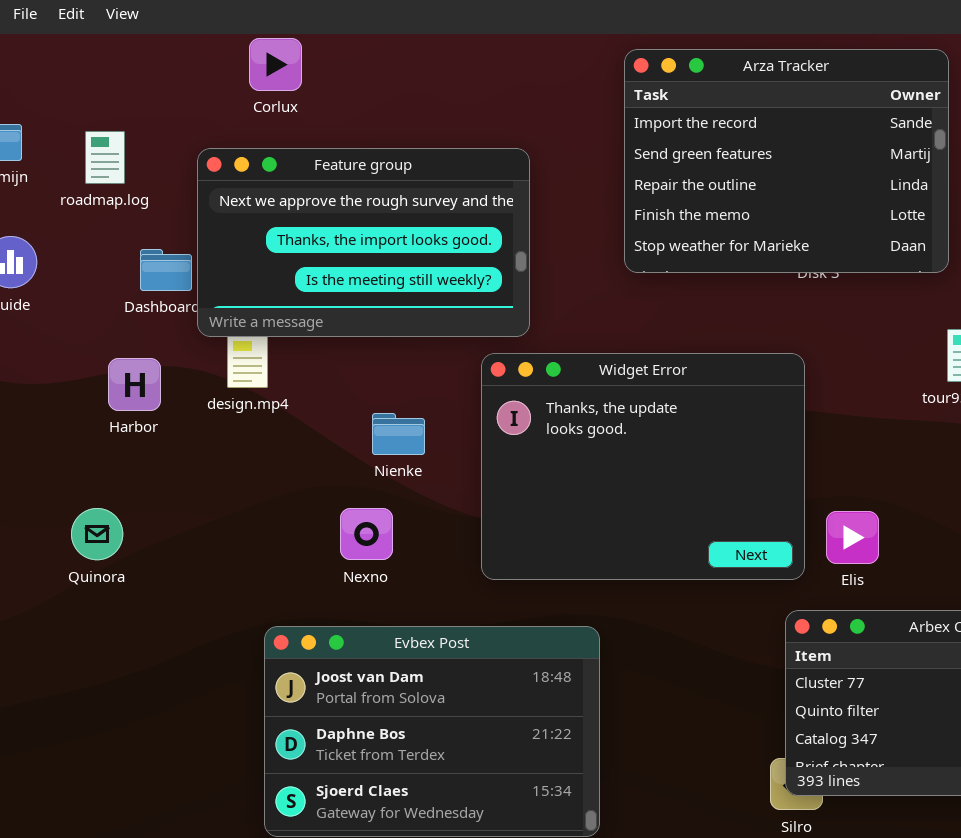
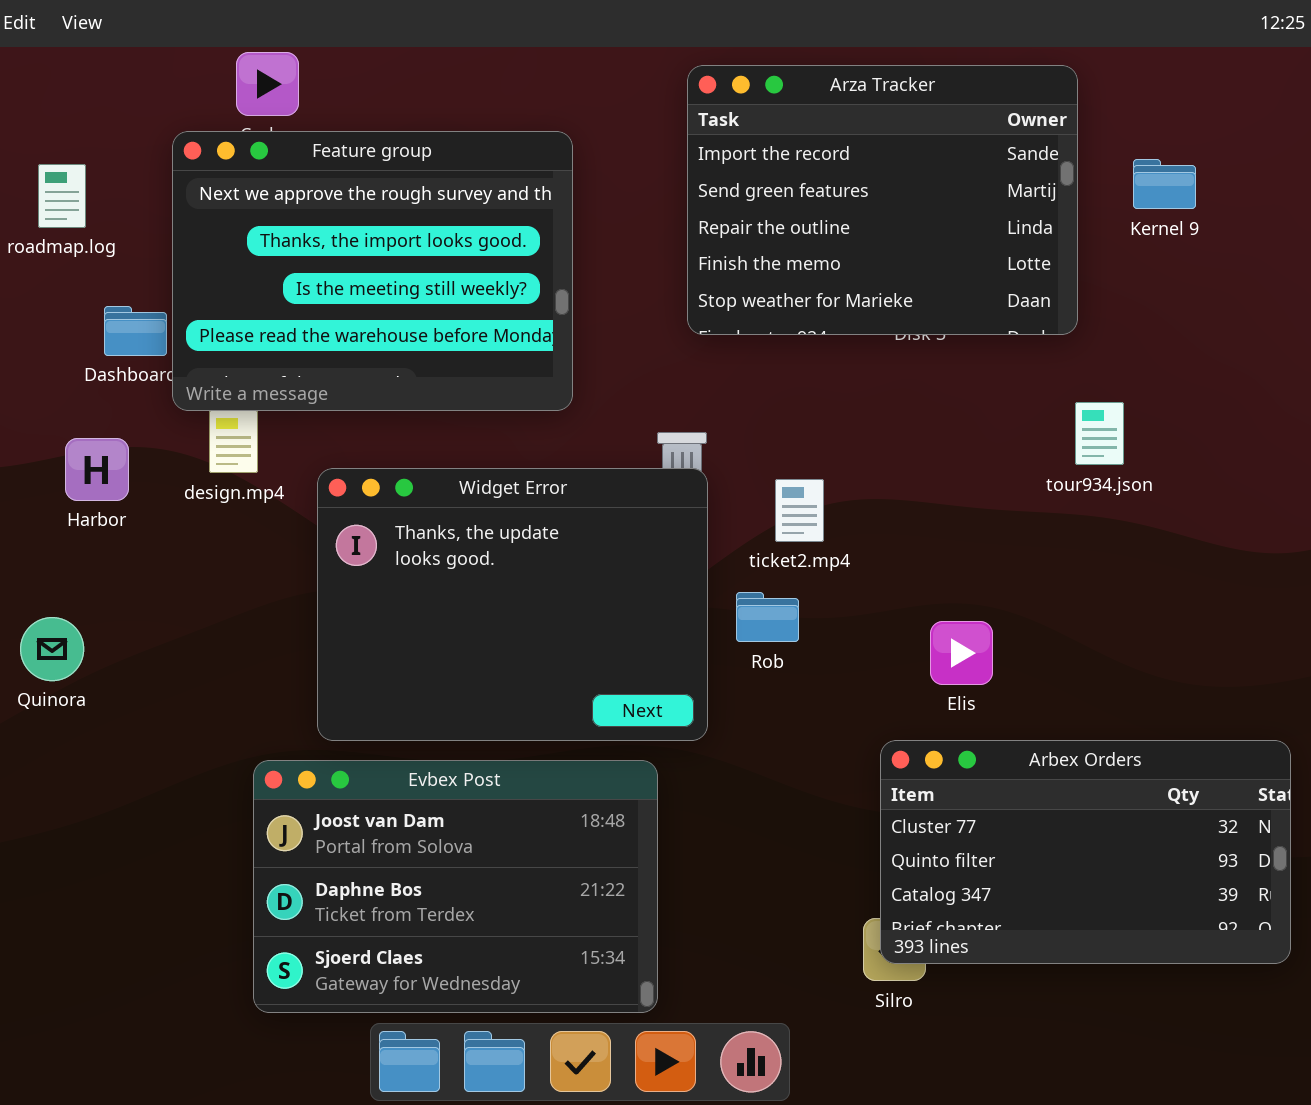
Feature group: [197,148,530,337] -> [172,131,573,411], resized
Widget Error: [481,353,805,580] -> [317,468,708,741], moved

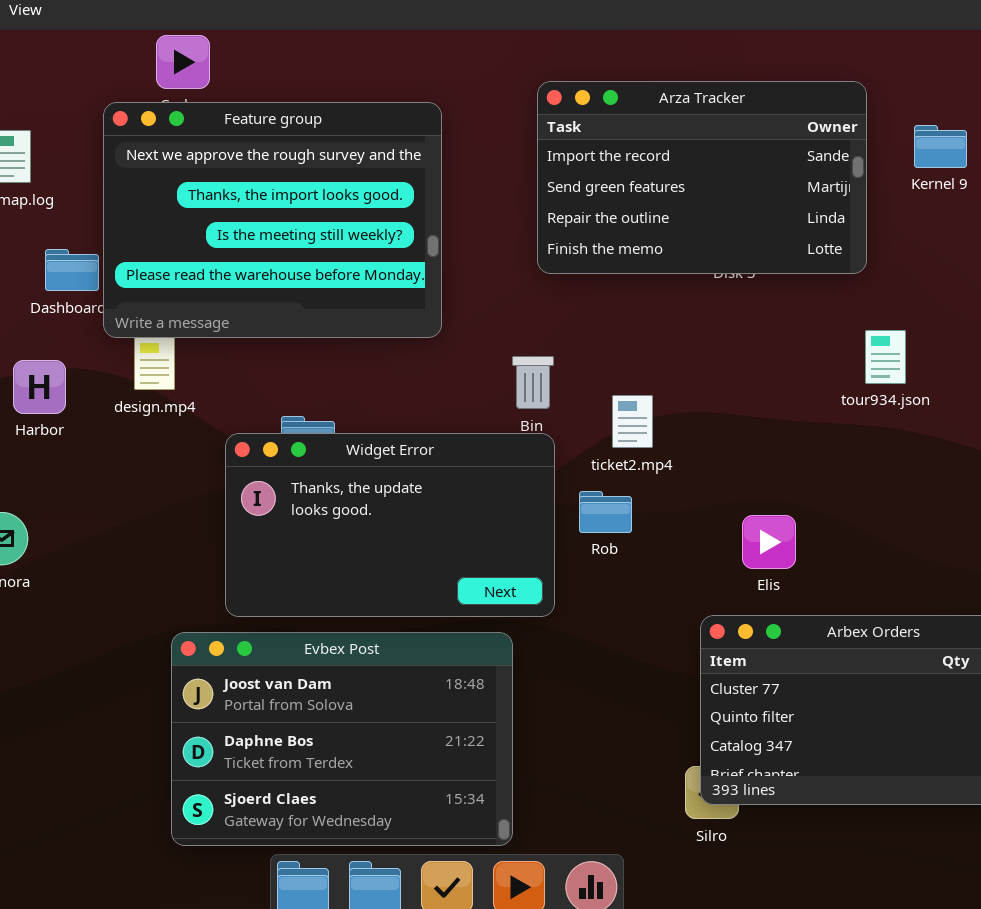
Arza Tracker: [687,65,1078,335] -> [537,81,867,274], resized
Widget Error: [317,468,708,741] -> [225,433,555,617], resized

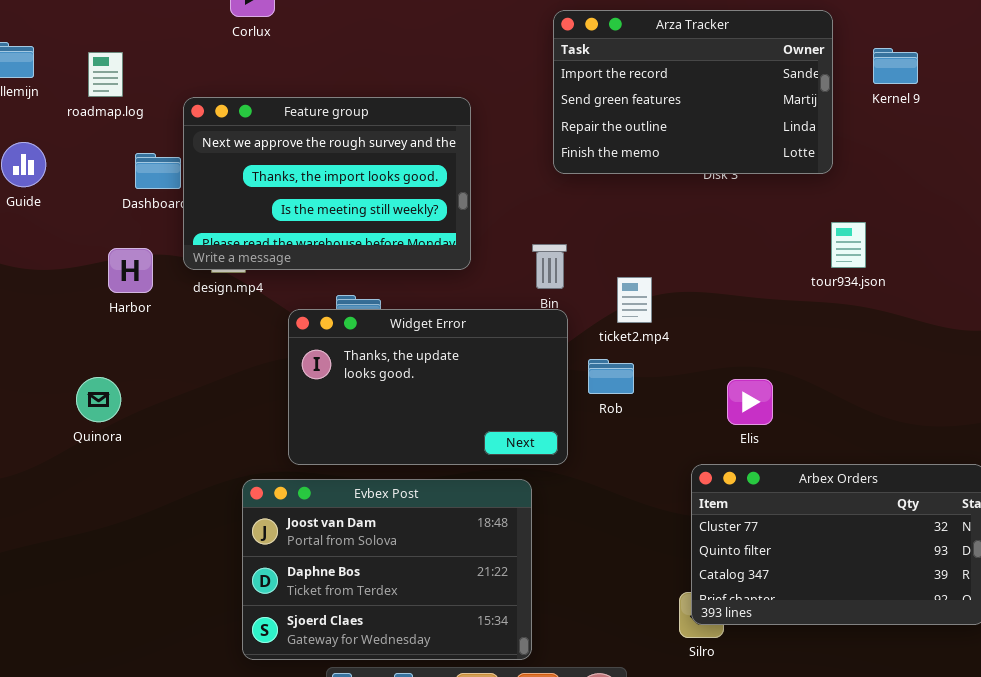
Feature group: [103,102,442,338] -> [183,97,471,270], moved, resized

